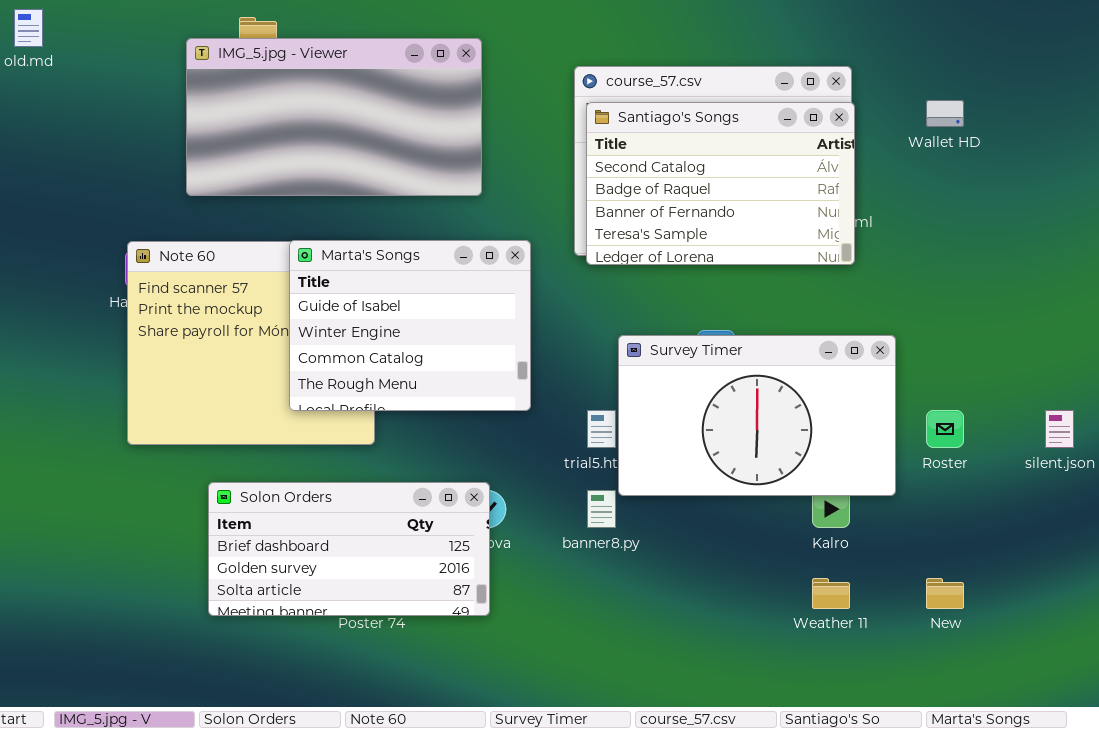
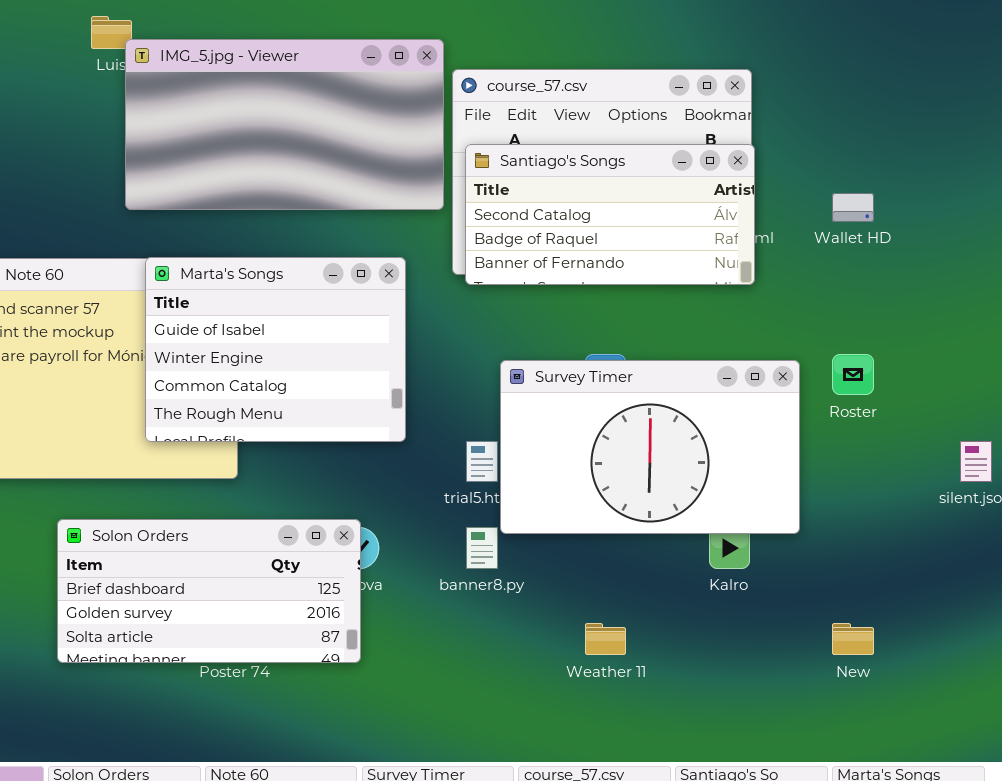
IMG_5.jpg - Viewer: [186,38,482,196] -> [125,39,444,210], moved
Wallet HD: [926,100,964,127] -> [832,193,874,222], moved
Santiago's Songs: [586,102,855,265] -> [465,144,755,285], resized
Roster: [926,410,964,448] -> [832,354,874,395], moved
Weather 11: [812,578,850,609] -> [585,623,626,655], moved

